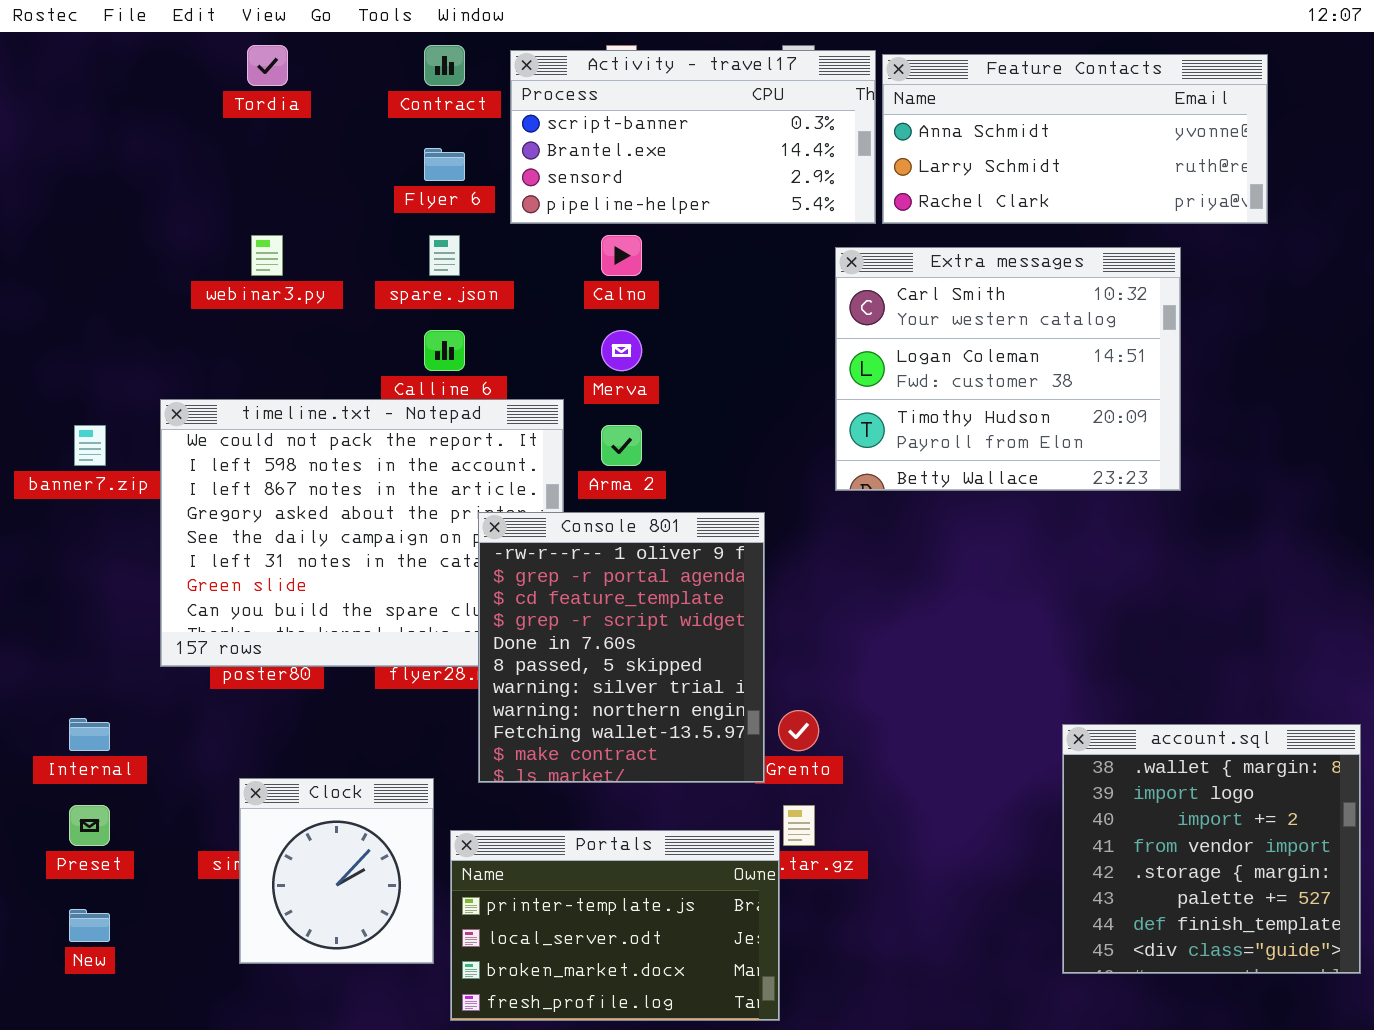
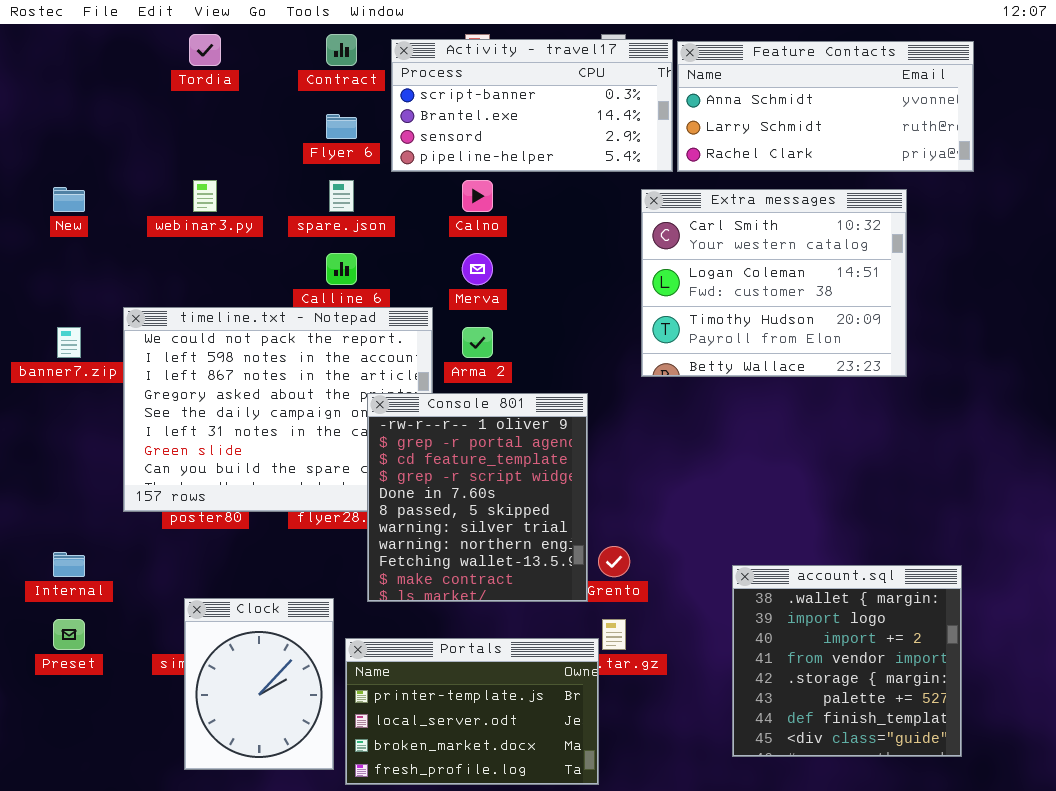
account.sql: [1062,724,1361,974] -> [732,565,962,757], moved
Clock: [239,778,434,964] -> [184,598,334,770], resized
New: [69,909,110,942] -> [53,187,85,212], moved

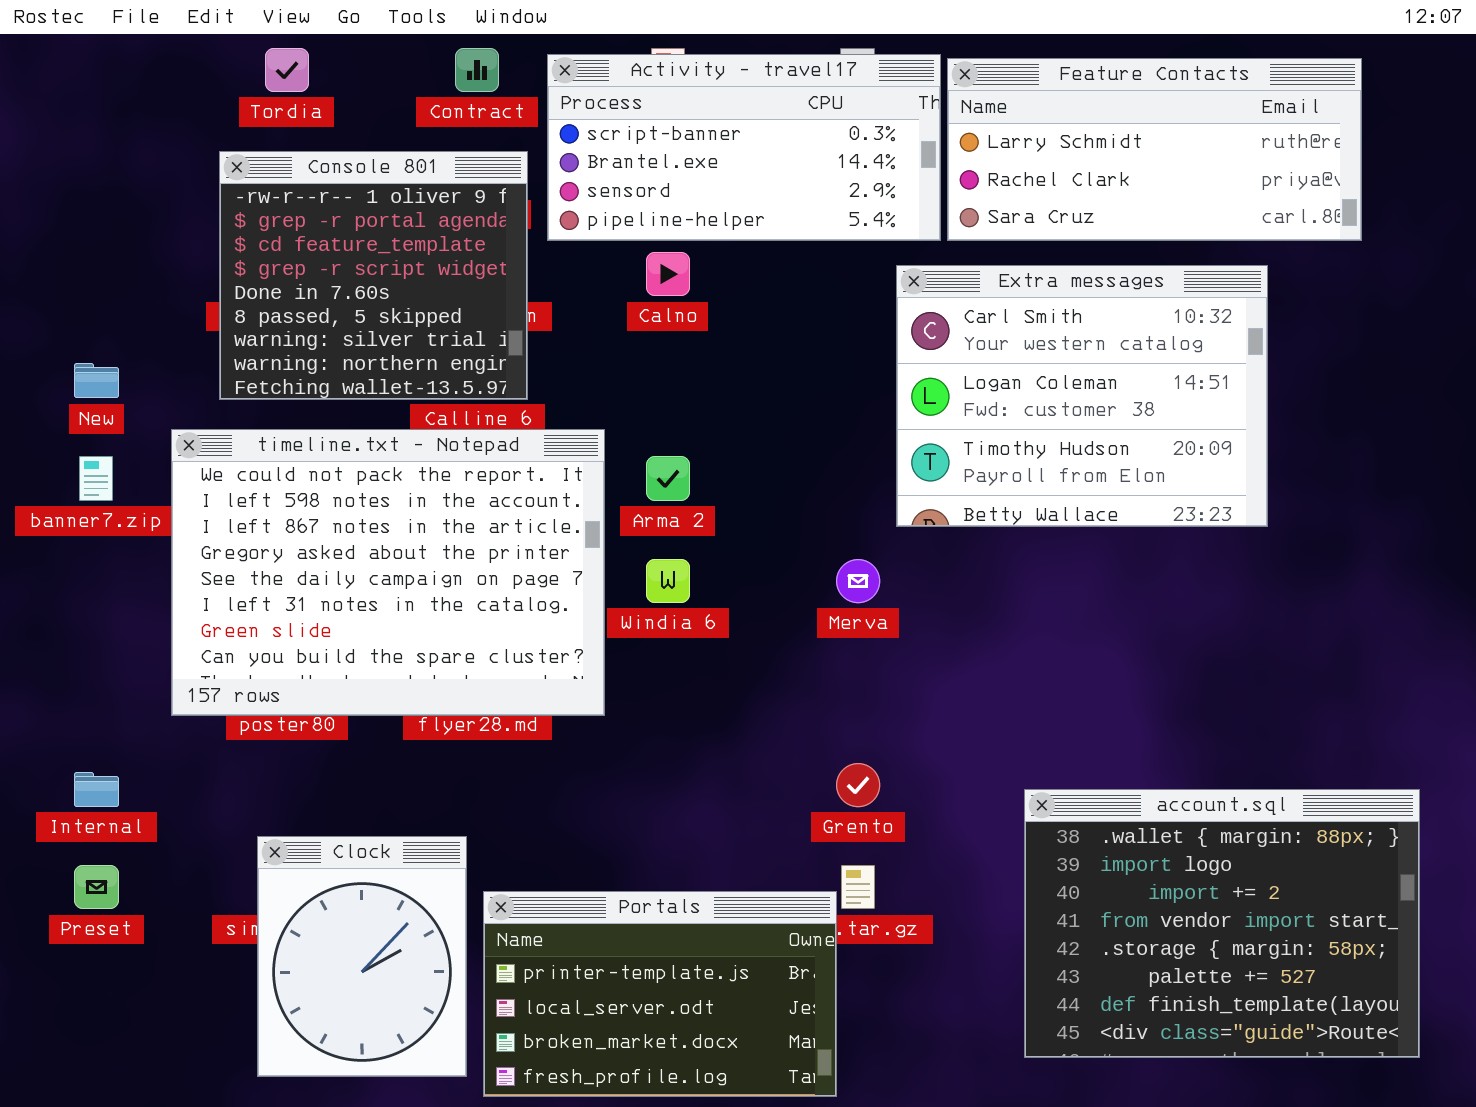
Feature Contacts: [677,41,974,172] -> [947,58,1362,241], scrolled down 1 row
New: [53,187,85,212] -> [74,363,119,398], moved
Merva: [462,253,493,285] -> [836,559,880,603], moved
Console 801: [367,393,588,602] -> [219,151,528,400], moved, resized
account.sql: [732,565,962,757] -> [1024,789,1420,1058], resized

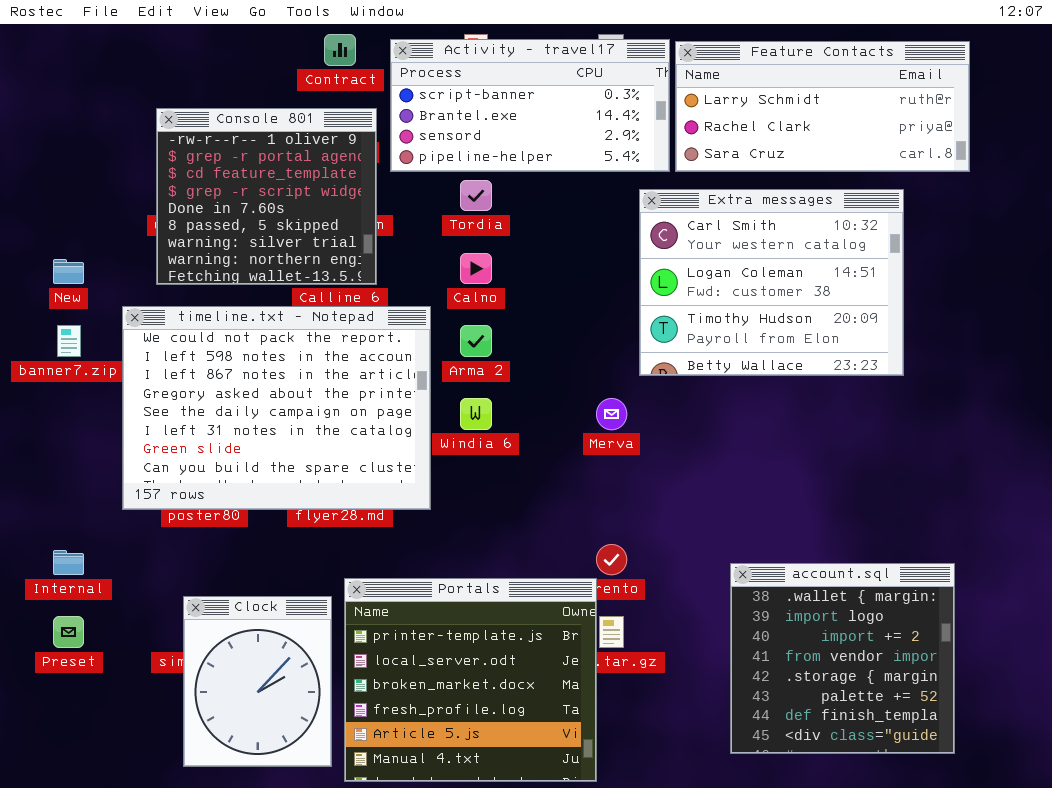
Tordia: [265,48,309,92] -> [460,180,492,211], moved
Calno: [646,252,690,296] -> [460,253,492,284], moved
account.sql: [1024,789,1420,1058] -> [730,563,955,754], resized
Portals: [483,891,837,1097] -> [344,578,597,782], resized

